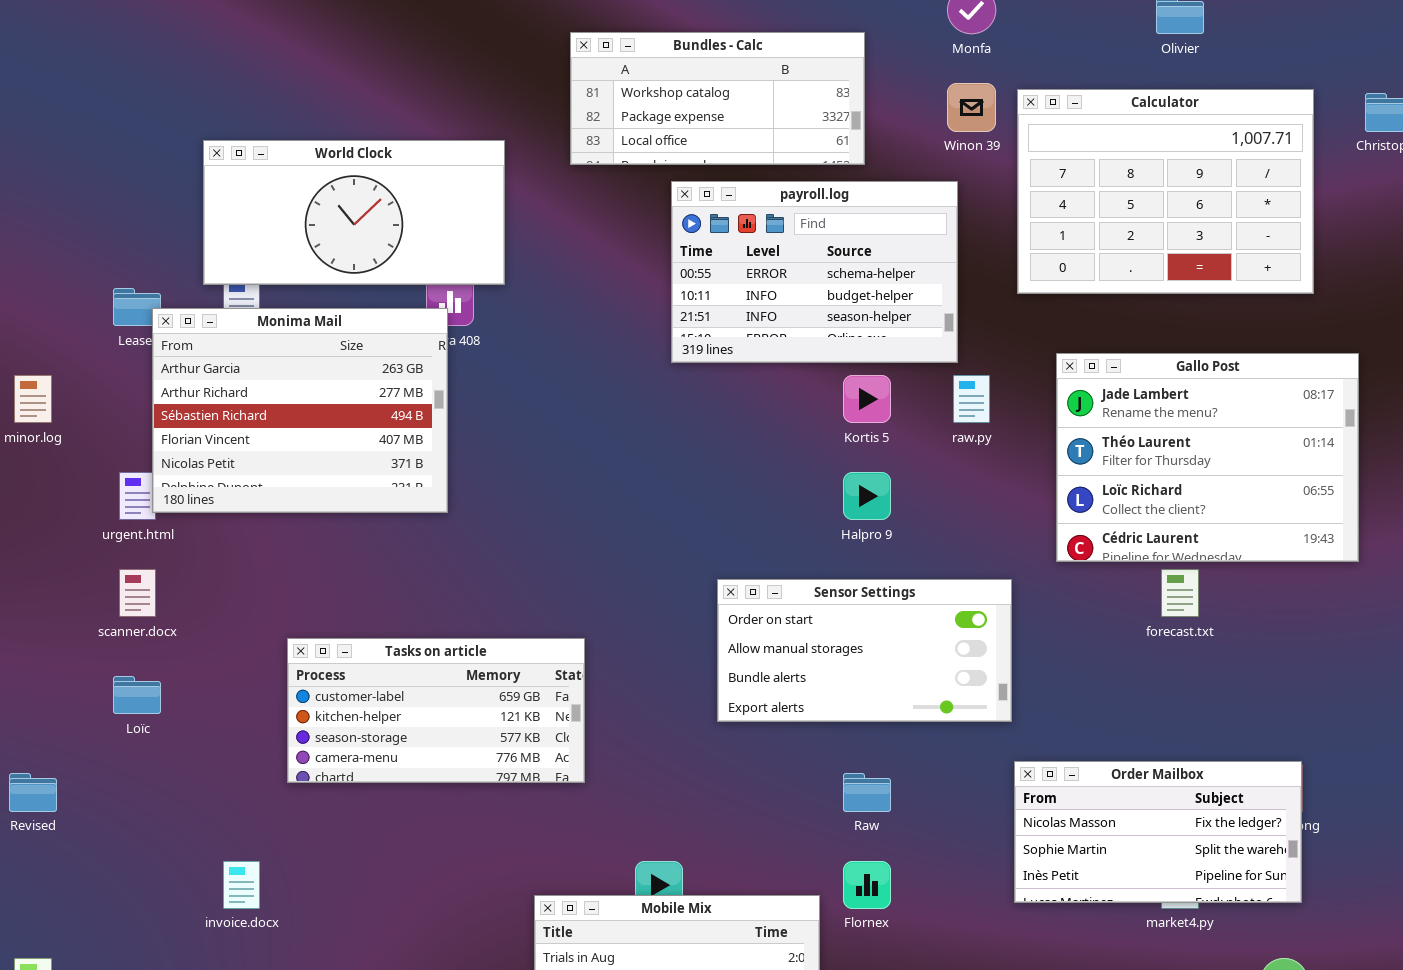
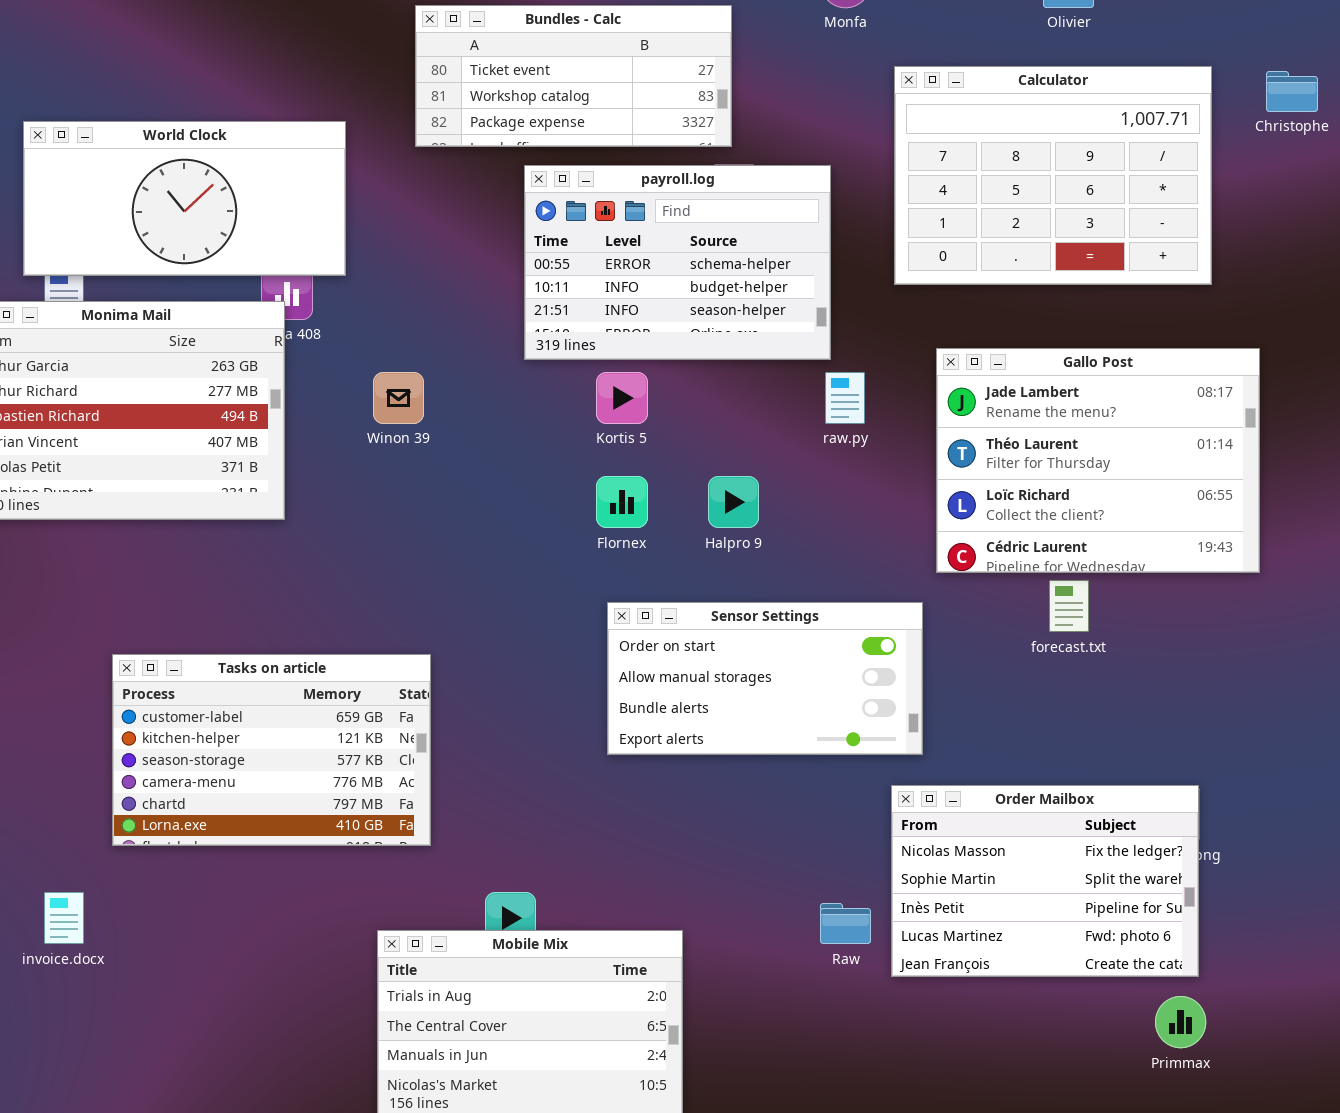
Bundles - Calc: [570,32,865,165] -> [415,5,732,147], scrolled up 1 row
Winon 39: [947,83,996,132] -> [373,372,424,424], moved
Kortis 5: [843,375,891,423] -> [596,372,648,424], moved
Sensor Settings: [717,579,1012,722] -> [607,602,923,755], moved
Tasks on article: [287,638,585,783] -> [112,654,431,846], resized
Order Mailbox: [1014,761,1302,903] -> [891,785,1199,977], resized
Raw: [843,773,891,812] -> [820,903,871,944], moved
Flornex: [843,861,891,909] -> [596,476,648,528], moved

